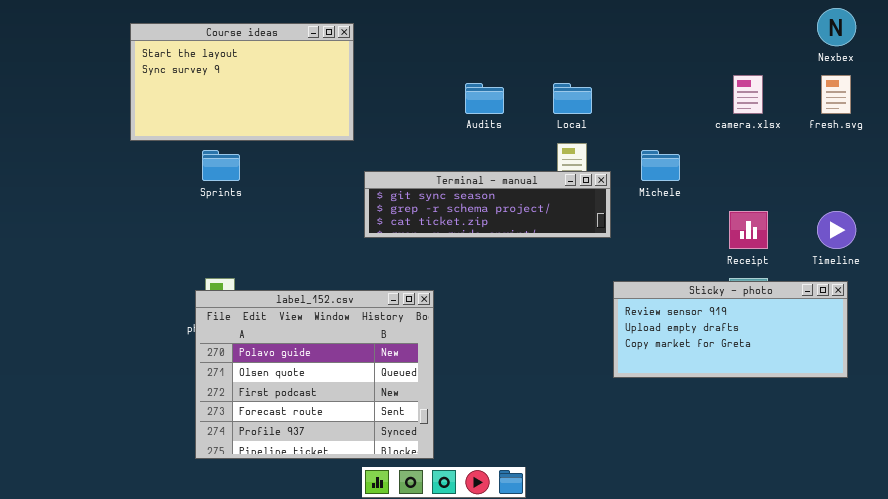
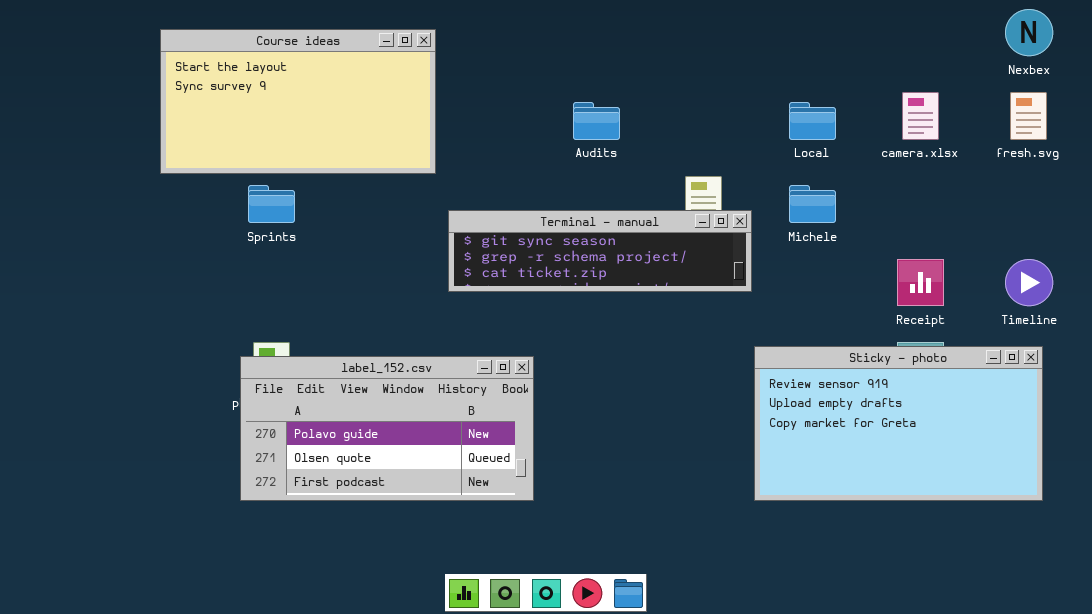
Local: [553,83,592,114] -> [789,102,836,140], moved
Sticky - photo: [613,281,848,378] -> [754,346,1043,501], resized
label_152.csv: [195,290,434,459] -> [240,356,534,501], resized

